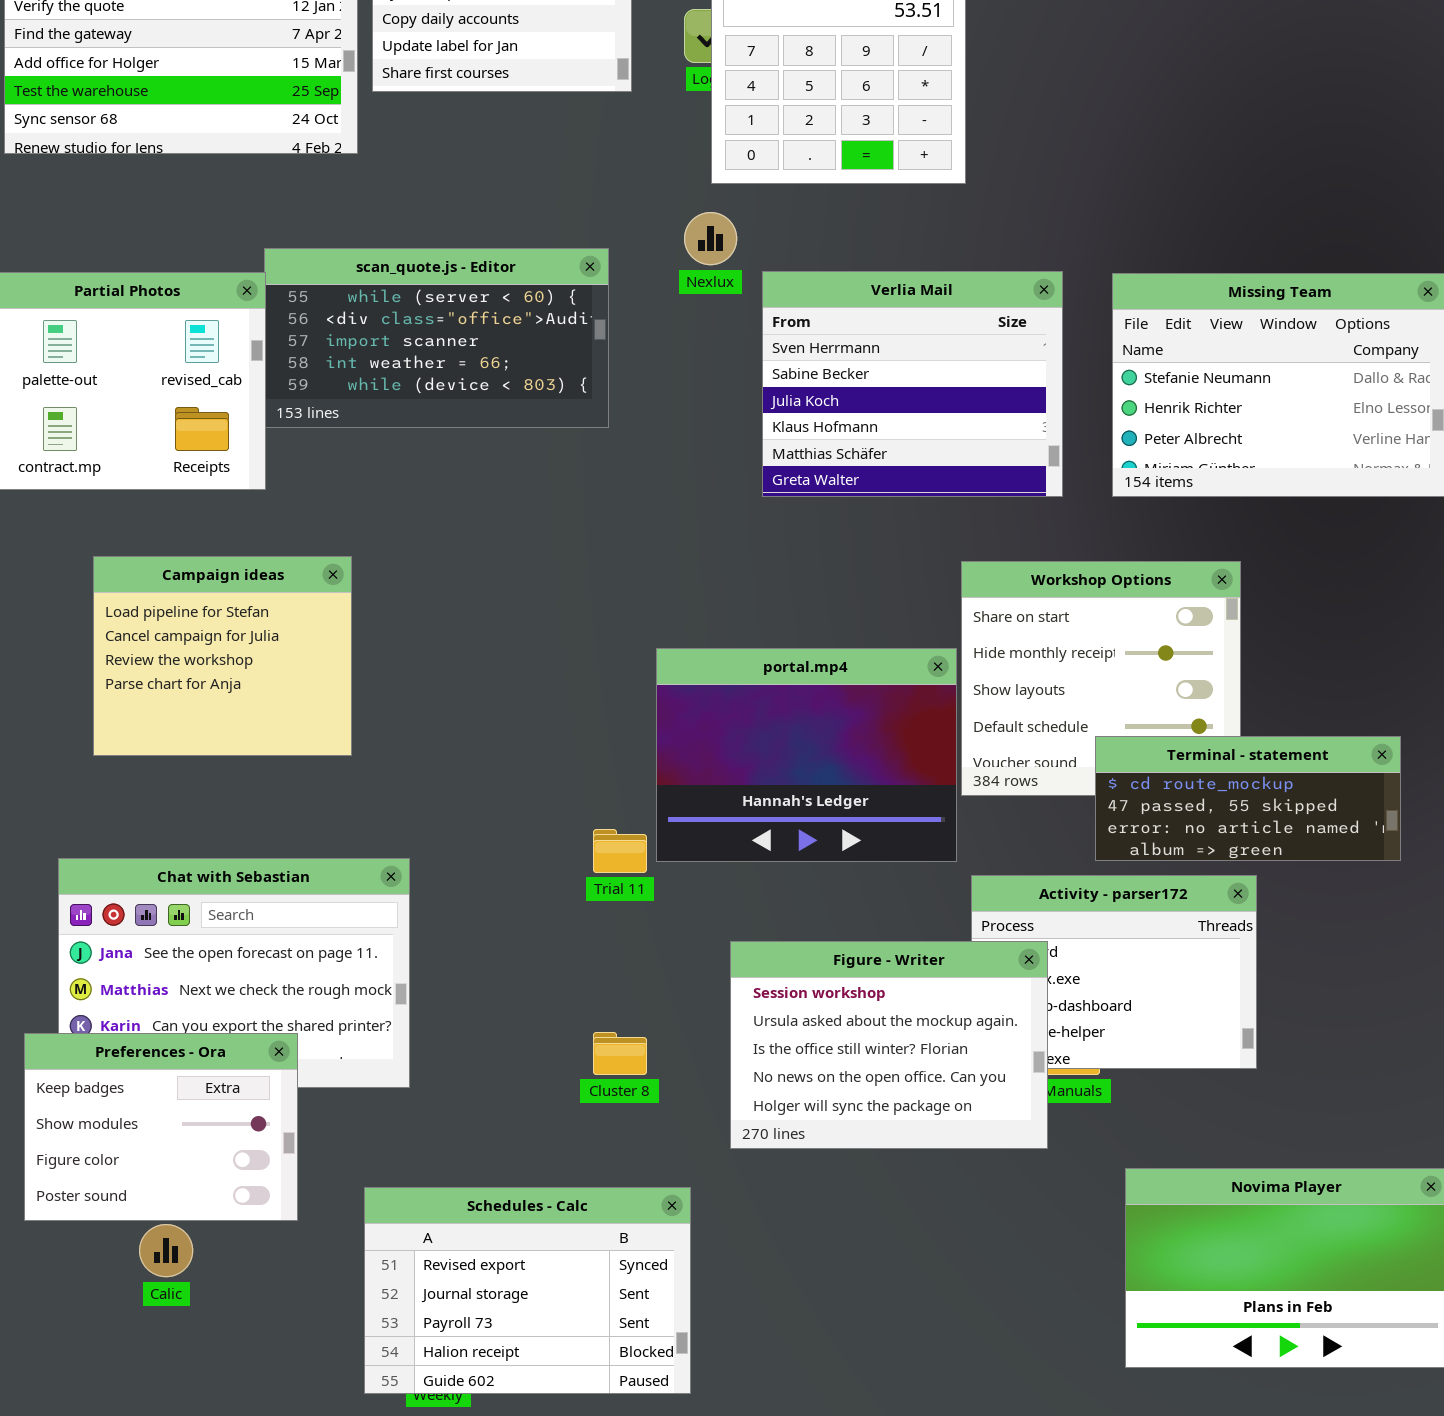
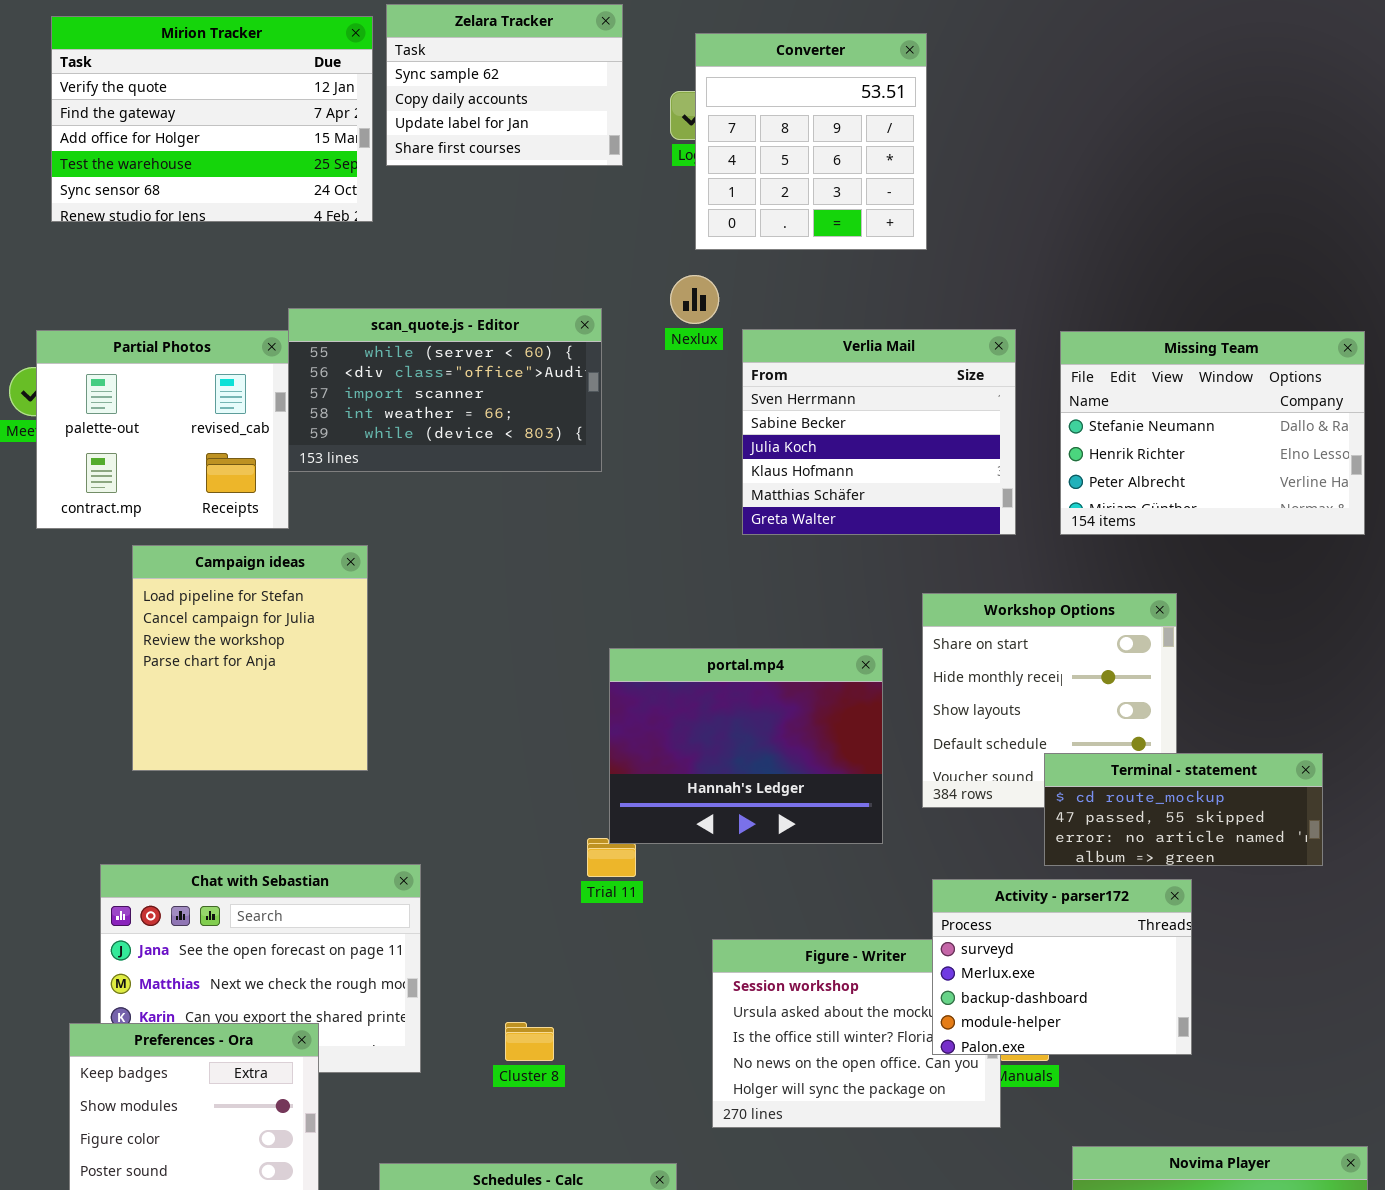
Campaign ideas: [93,556,352,756] -> [132,545,368,771], resized
portal.mp4: [656,648,957,862] -> [609,648,883,844], moved
Activity - parser172: [971,875,1257,1069] -> [932,879,1192,1055], raised
Cluster 8: [593,1032,647,1075] -> [505,1022,554,1061], moved

